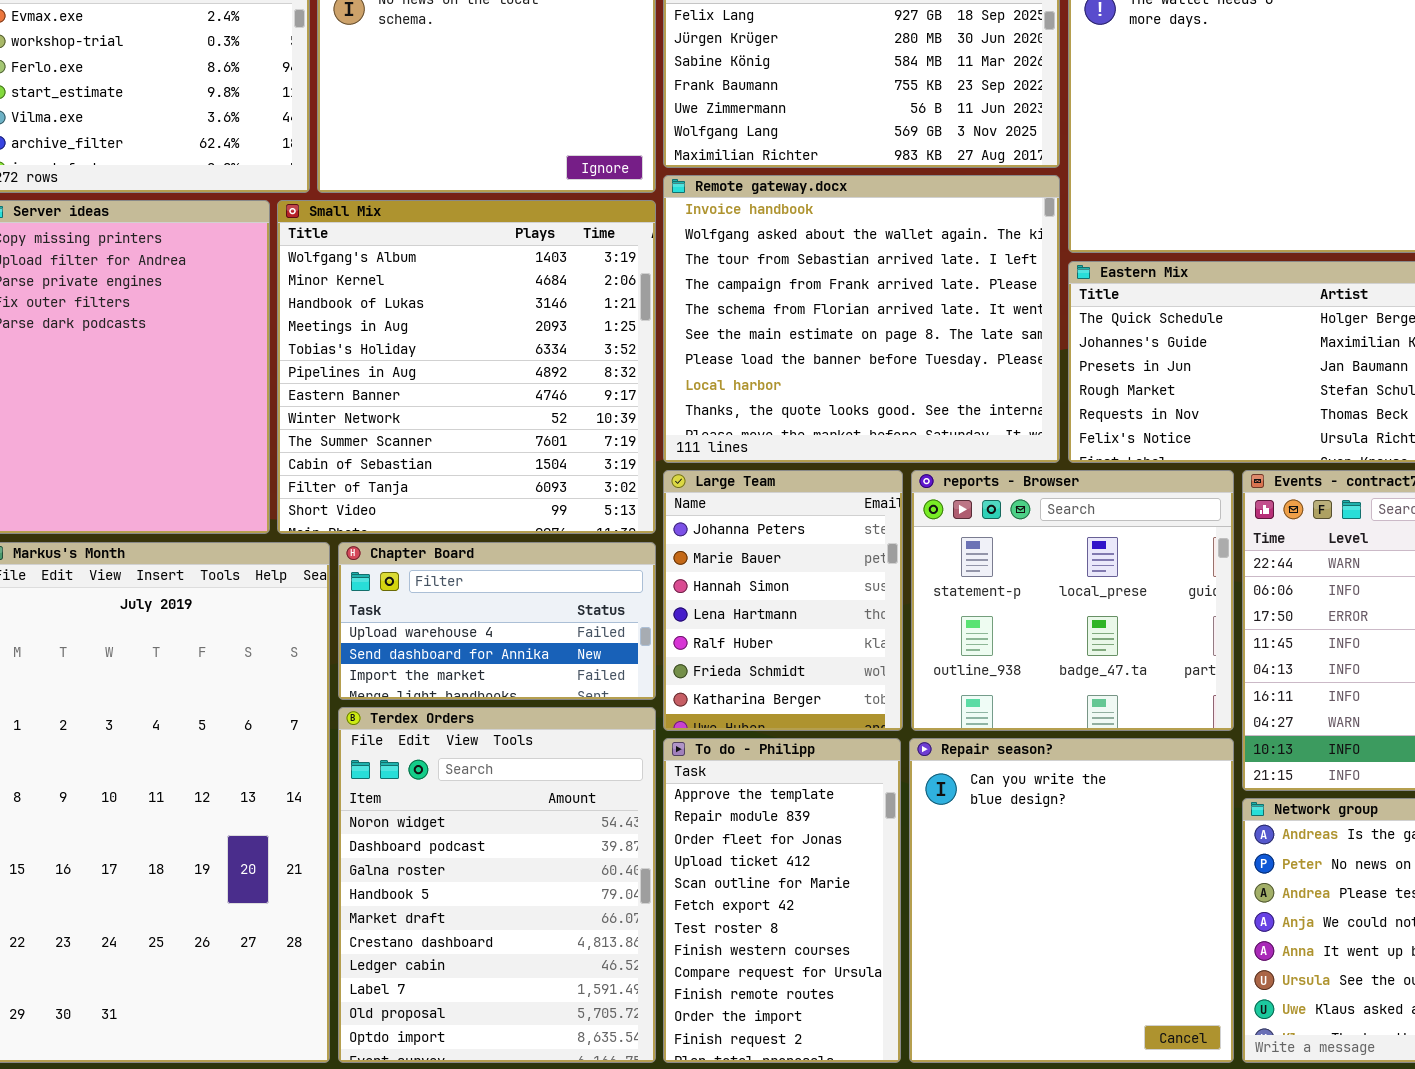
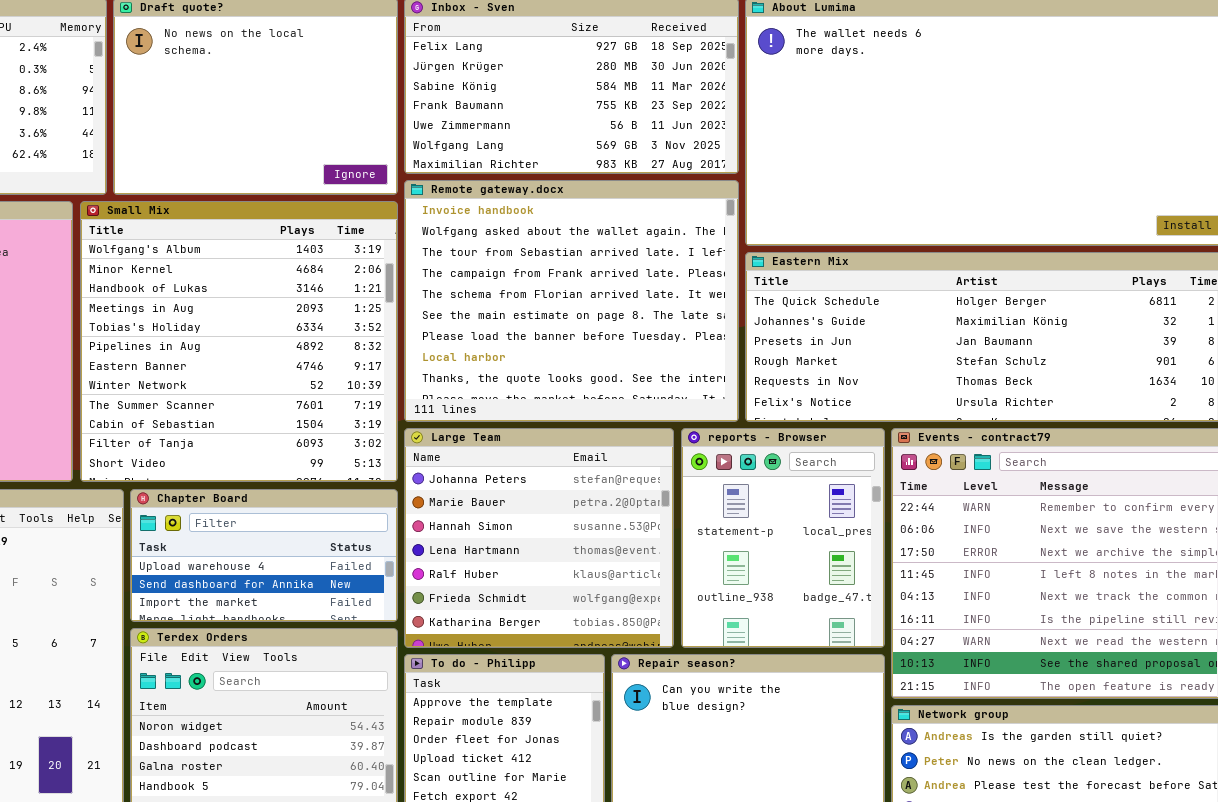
Large Team: [663,470,903,731] -> [404,428,674,648], resized
reports - Browser: [911,470,1234,731] -> [681,428,885,648], resized

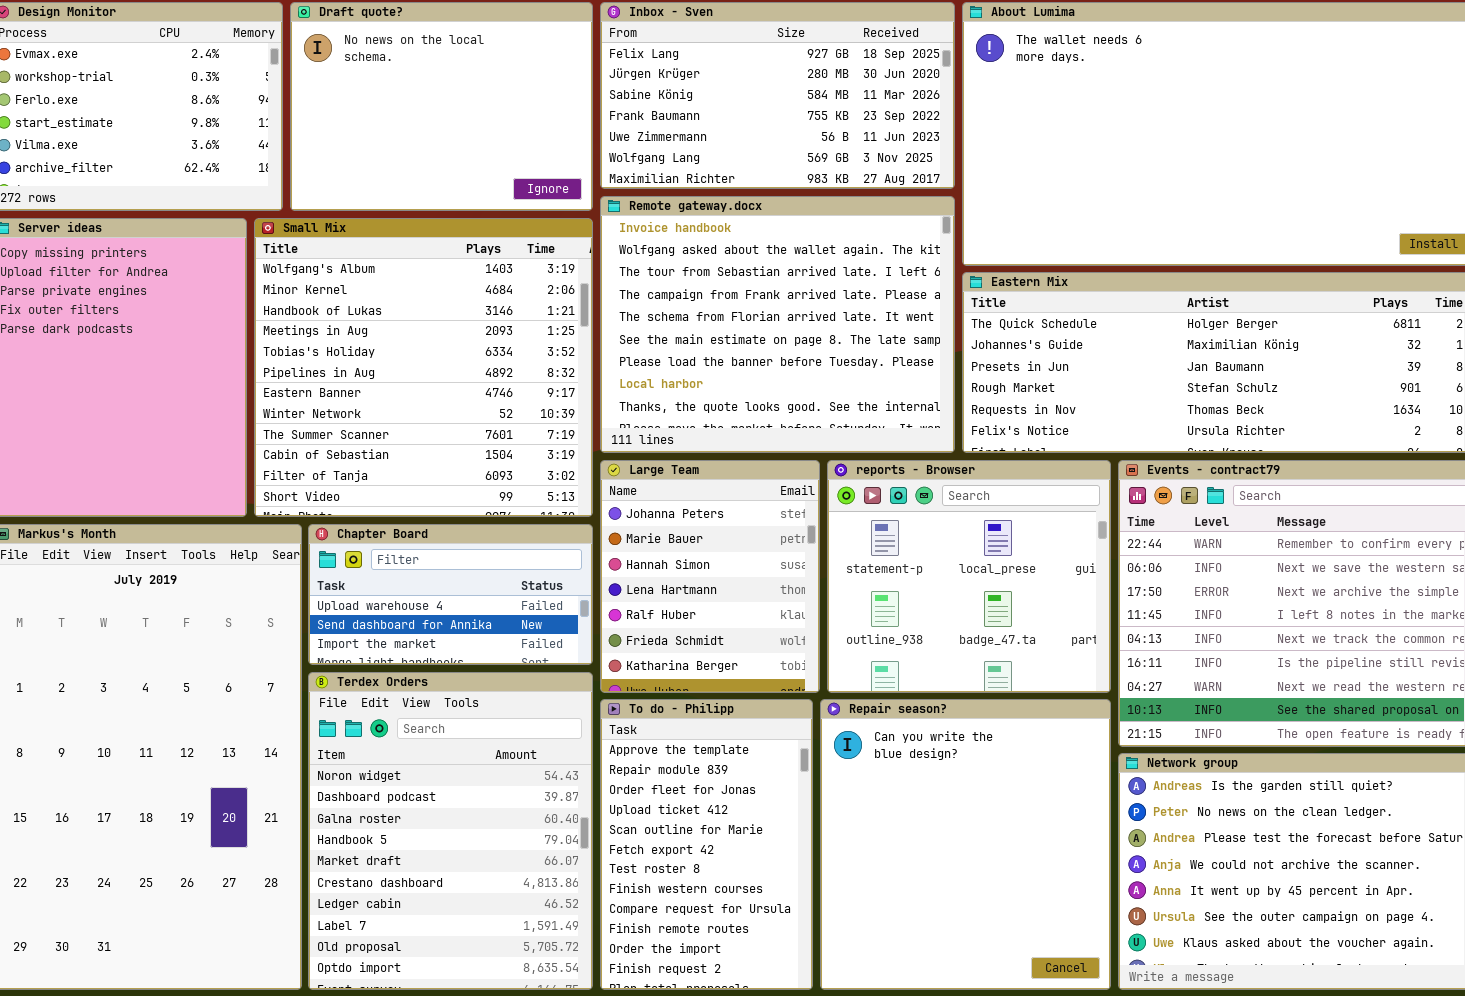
Large Team: [404,428,674,648] -> [600,460,820,693], resized
reports - Browser: [681,428,885,648] -> [827,460,1111,693], resized

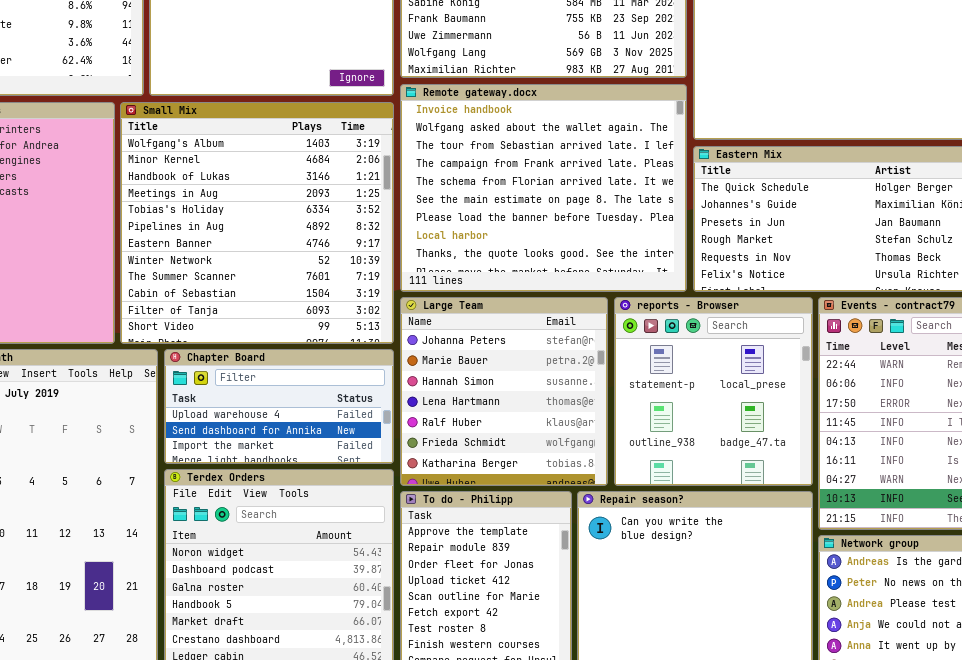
Large Team: [600,460,820,693] -> [400,297,608,486], resized
reports - Browser: [827,460,1111,693] -> [614,297,813,486], resized

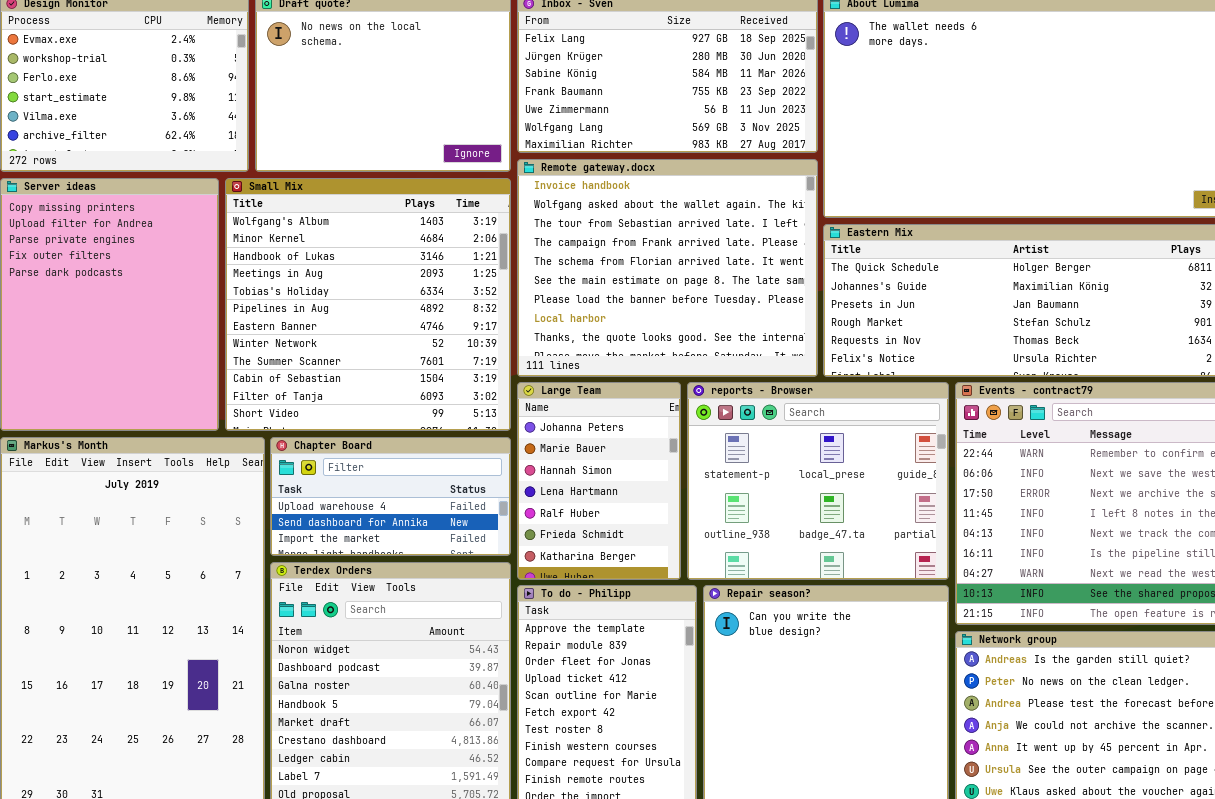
Large Team: [400,297,608,486] -> [517,382,681,580], resized
reports - Browser: [614,297,813,486] -> [687,382,949,580], resized

